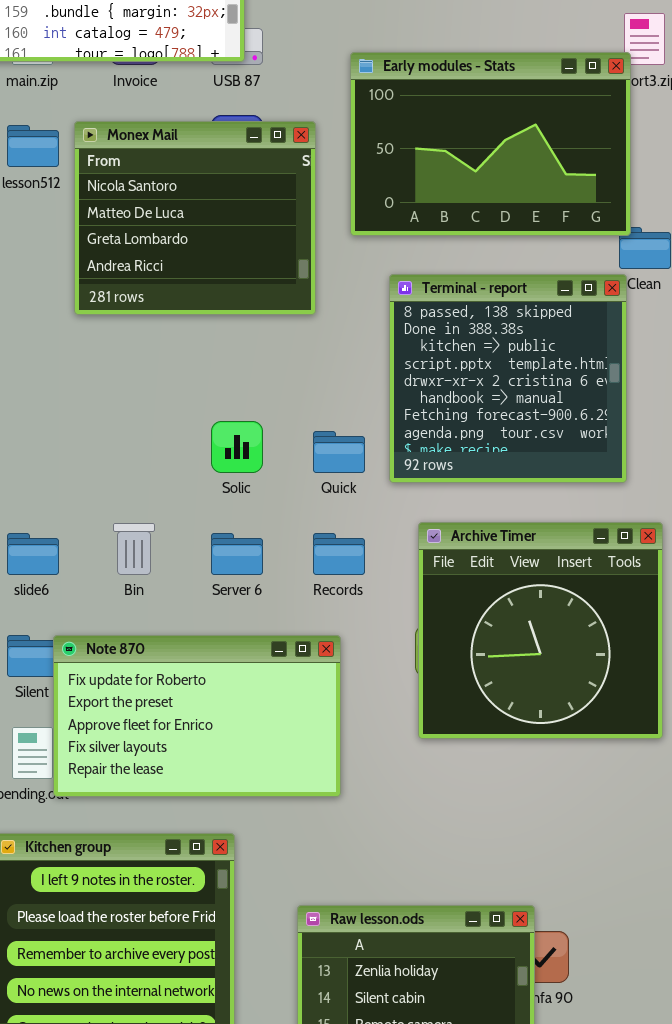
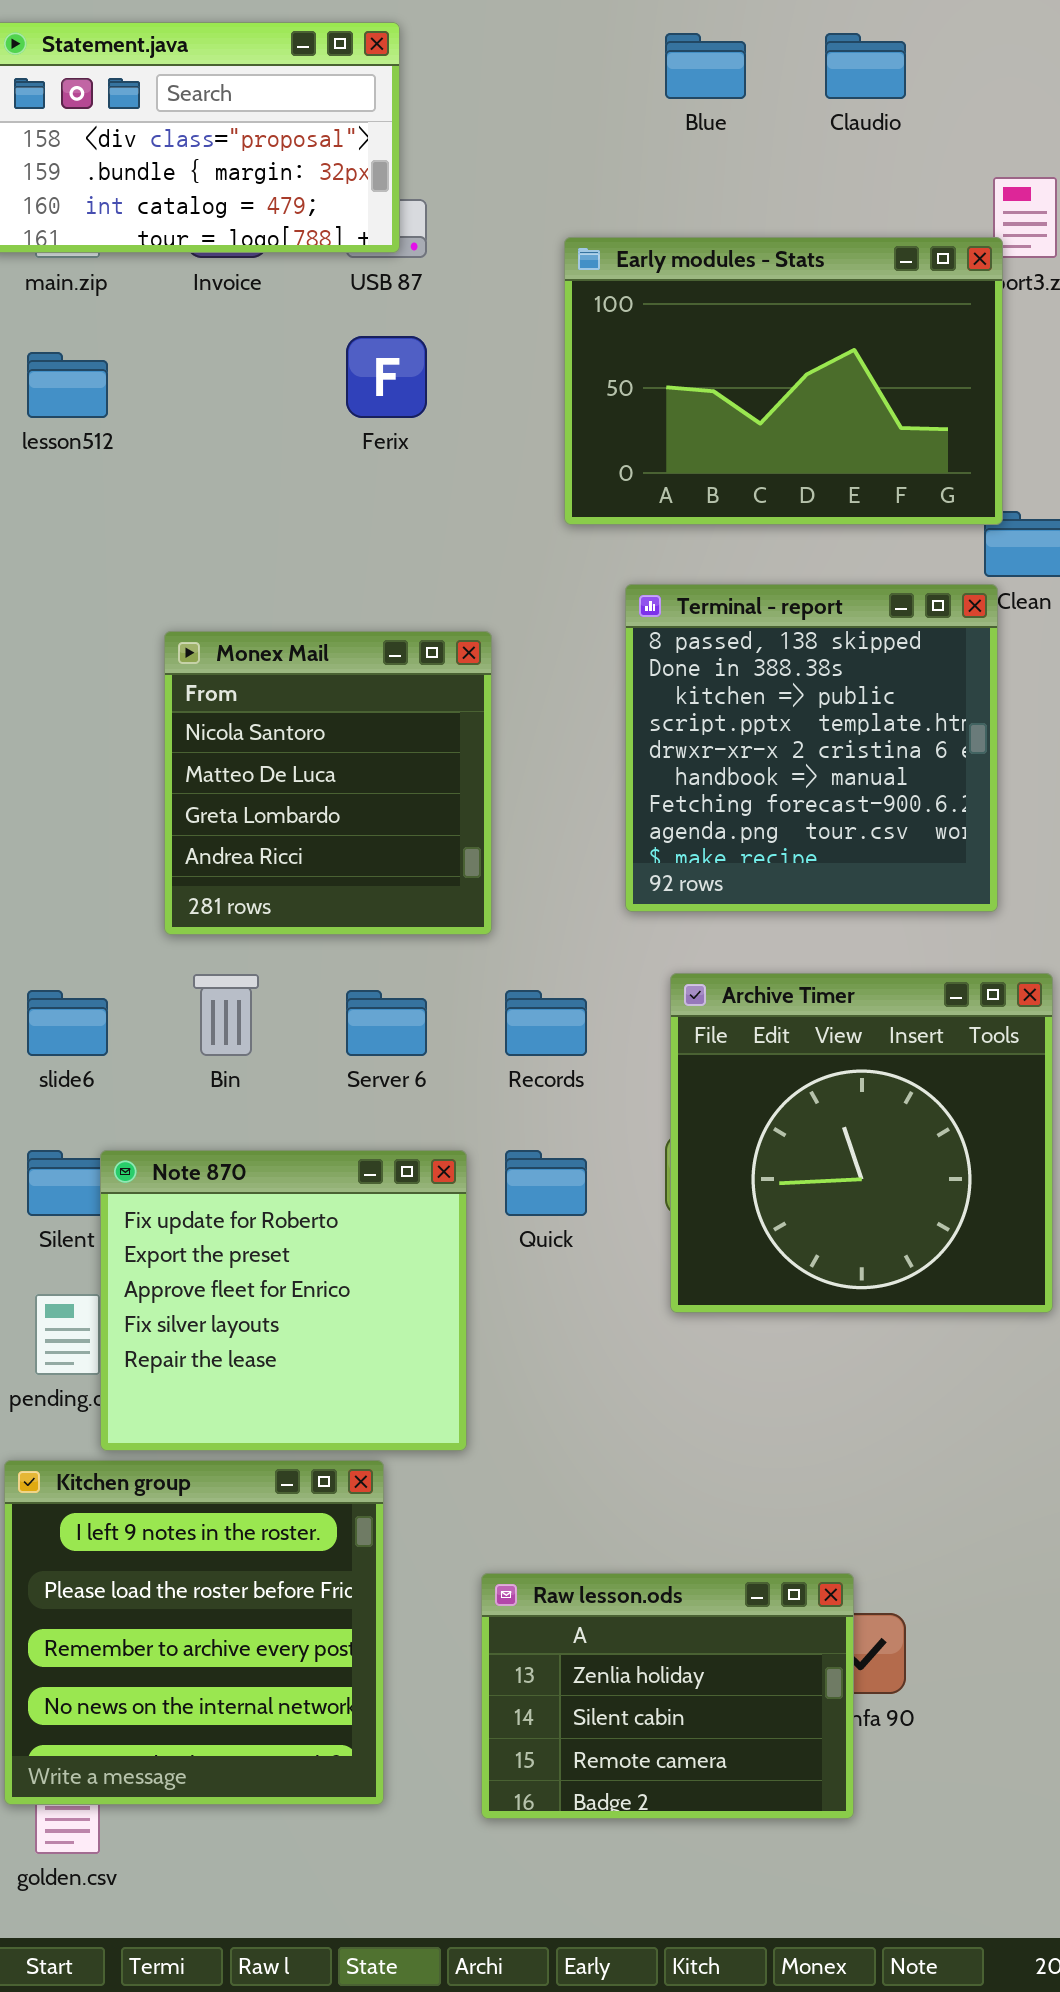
Monex Mail: [74,121,316,315] -> [164,631,492,935], moved, resized
Quick: [313,431,365,473] -> [505,1150,587,1216], moved
Note 870: [53,635,341,797] -> [100,1150,467,1451], resized

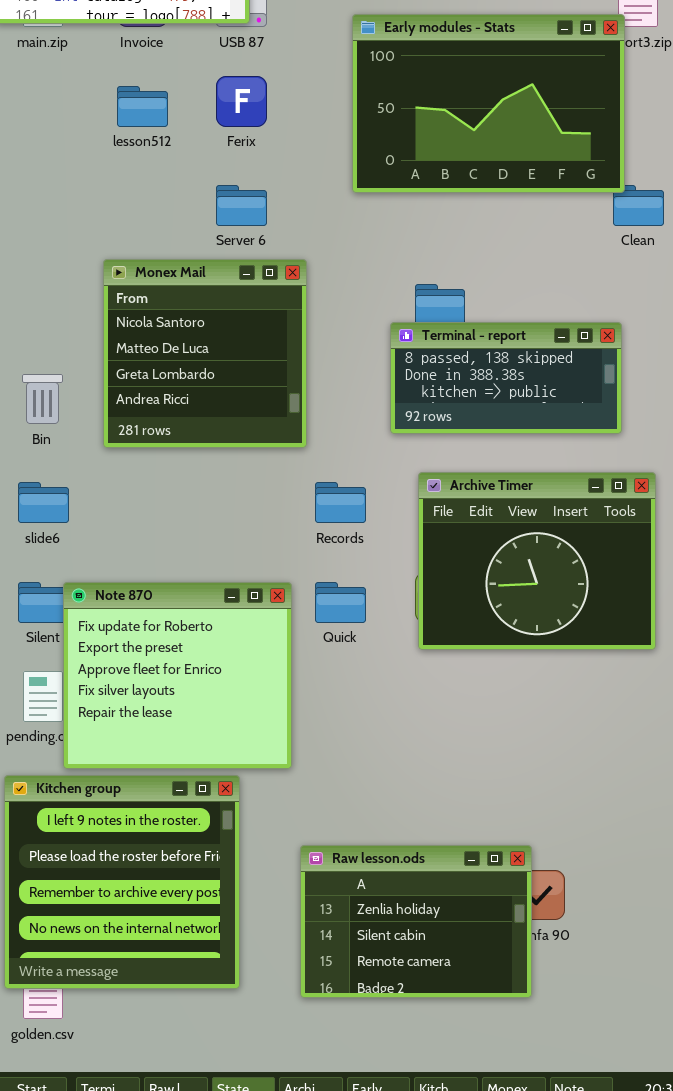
lesson512: [27,352,108,418] -> [117,86,168,127], moved
Terminal - report: [625,584,998,912] -> [390,322,622,434], resized
Archive Timer: [670,973,1053,1313] -> [418,472,656,650], resized
Bin: [193,974,259,1056] -> [22,374,63,424], moved
Server 6: [346,990,427,1056] -> [216,185,267,226], moved

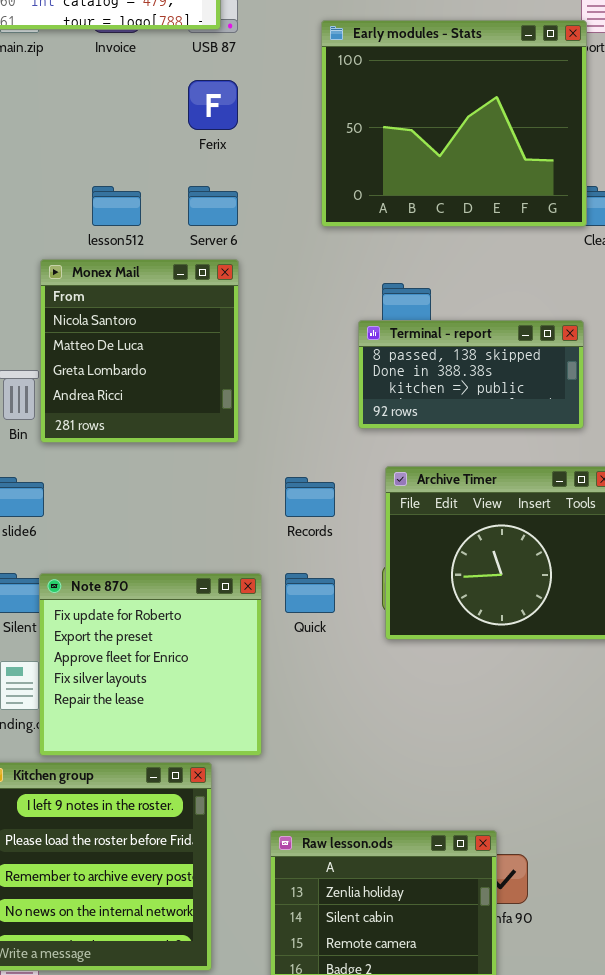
Early modules - Stats: [352,14,625,193] -> [321,20,587,227], resized
lesson512: [117,86,168,127] -> [92,186,141,226], moved
Monex Mail: [103,259,307,448] -> [40,259,239,443], moved

